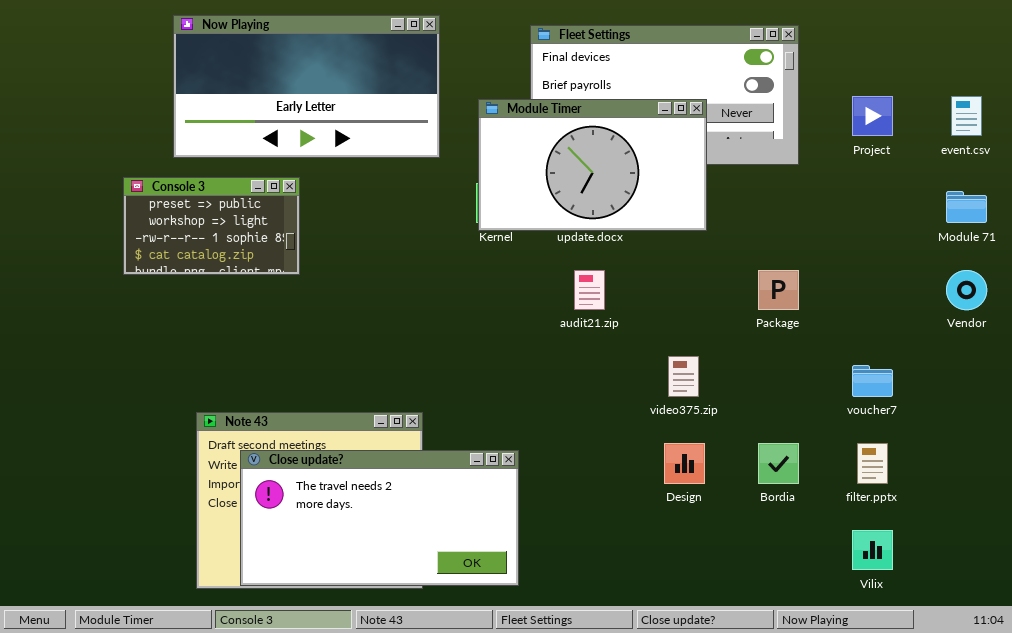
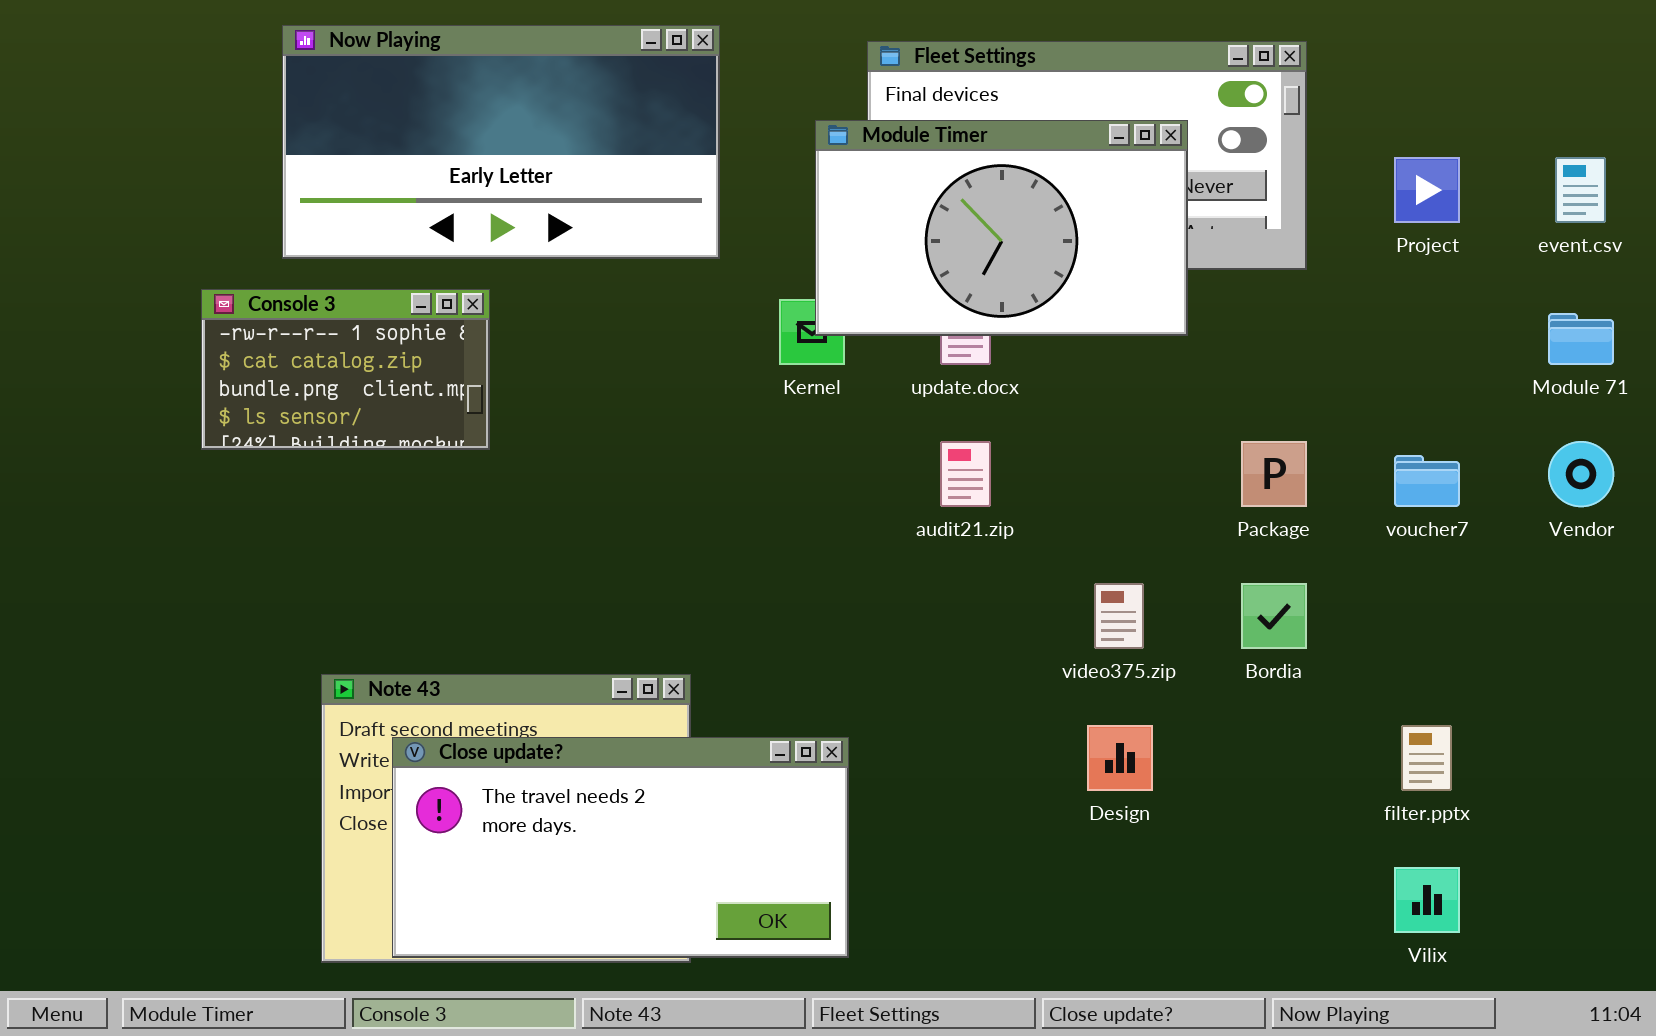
Module Timer: [478,99,707,231] -> [815,120,1188,336], moved
Console 3: [123,177,300,275] -> [201,289,490,450], scrolled down 2 rows
voucher7: [852,365,893,397] -> [1394,455,1460,507], moved
Bordia: [758,443,799,484] -> [1241,583,1307,649], moved

